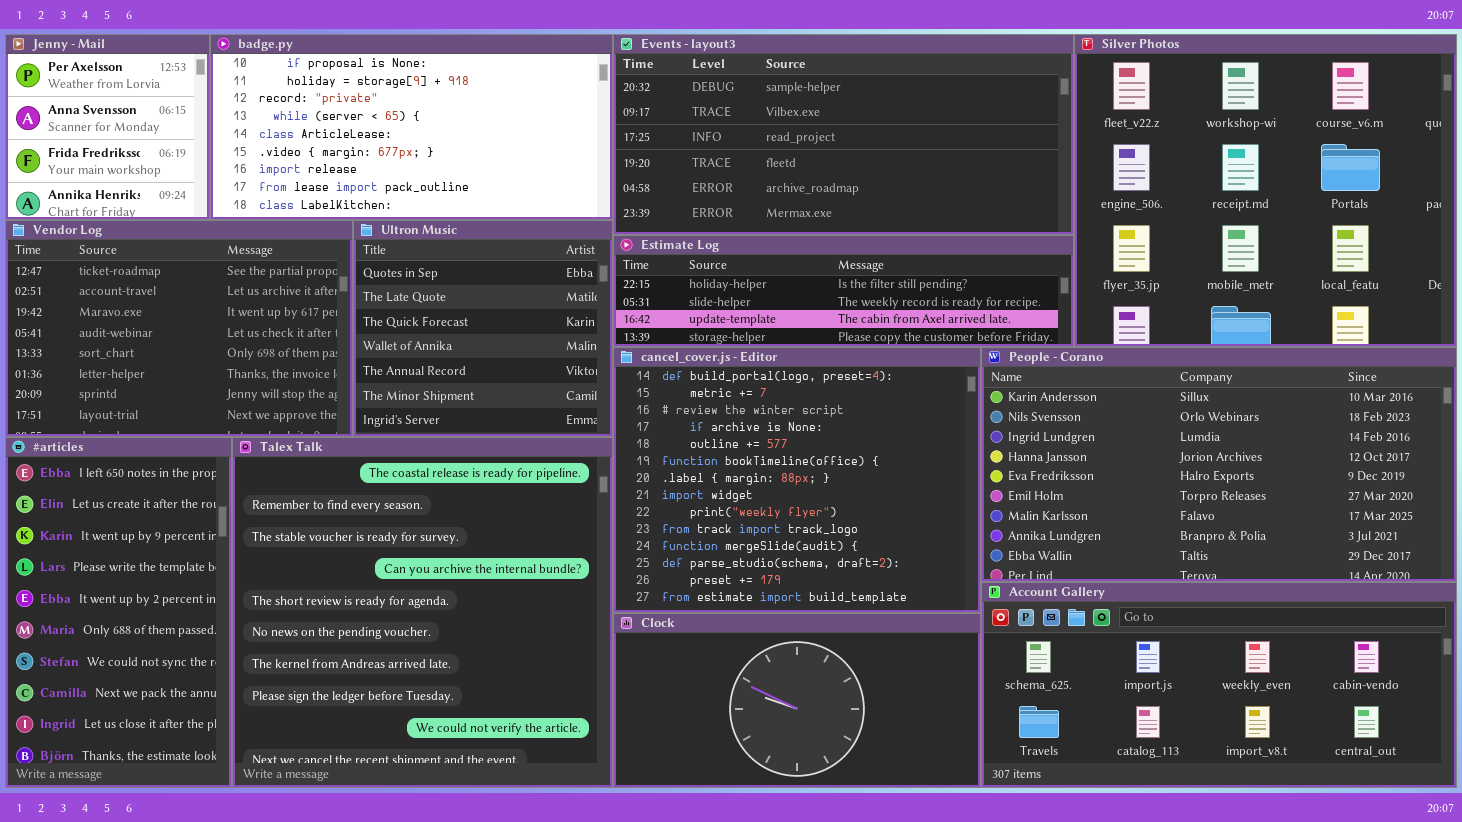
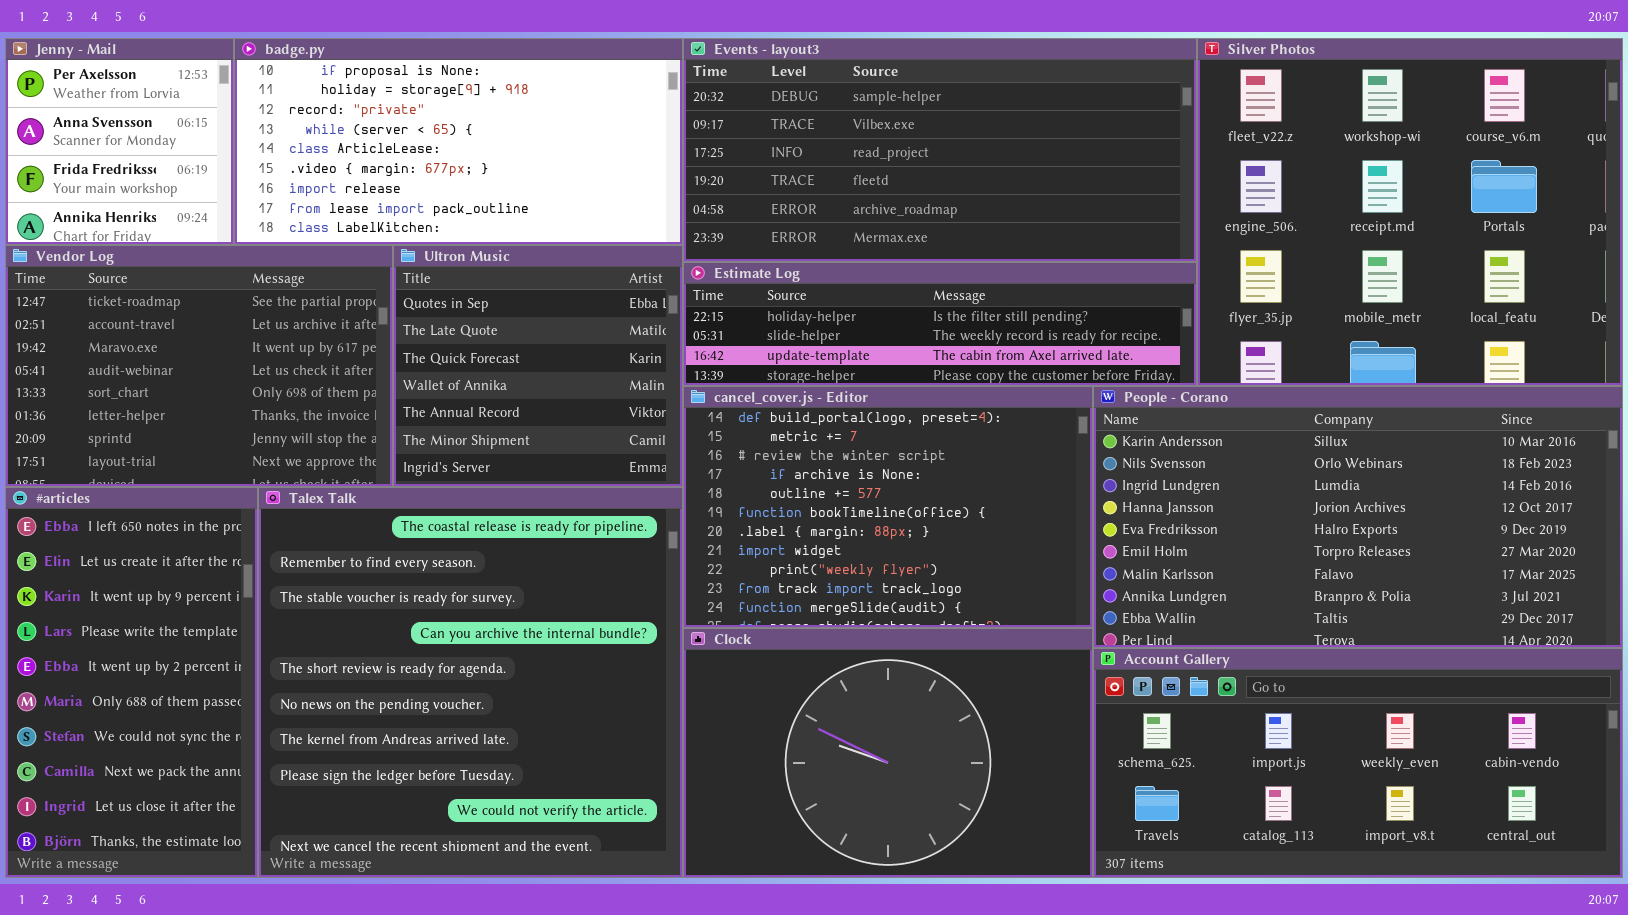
cancel_cover.js - Editor: [613,347,981,613] -> [683,386,1093,628], resized
Clock: [613,613,981,788] -> [683,628,1093,878], resized

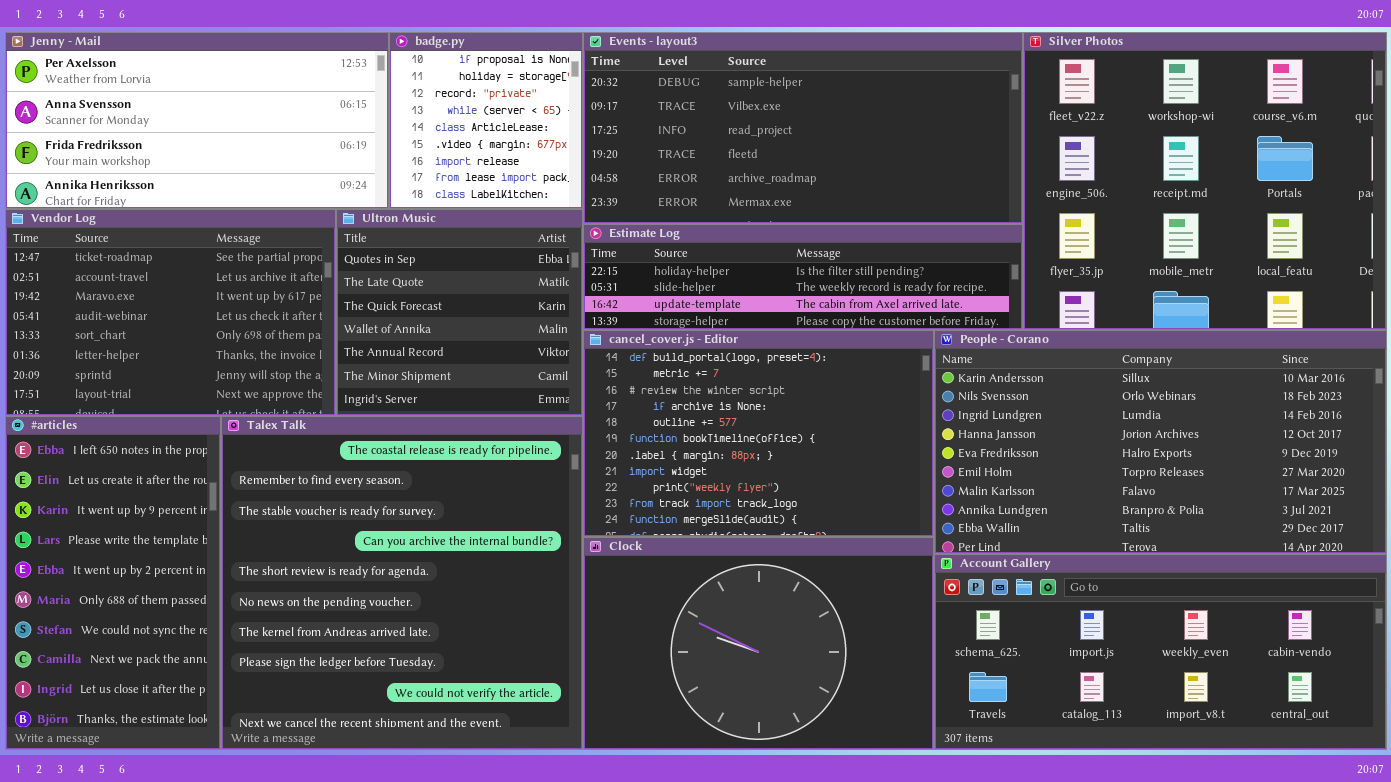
Jenny - Mail: [5,38,234,245] -> [5,32,389,209], resized
badge.py: [234,38,683,245] -> [389,32,583,209], resized

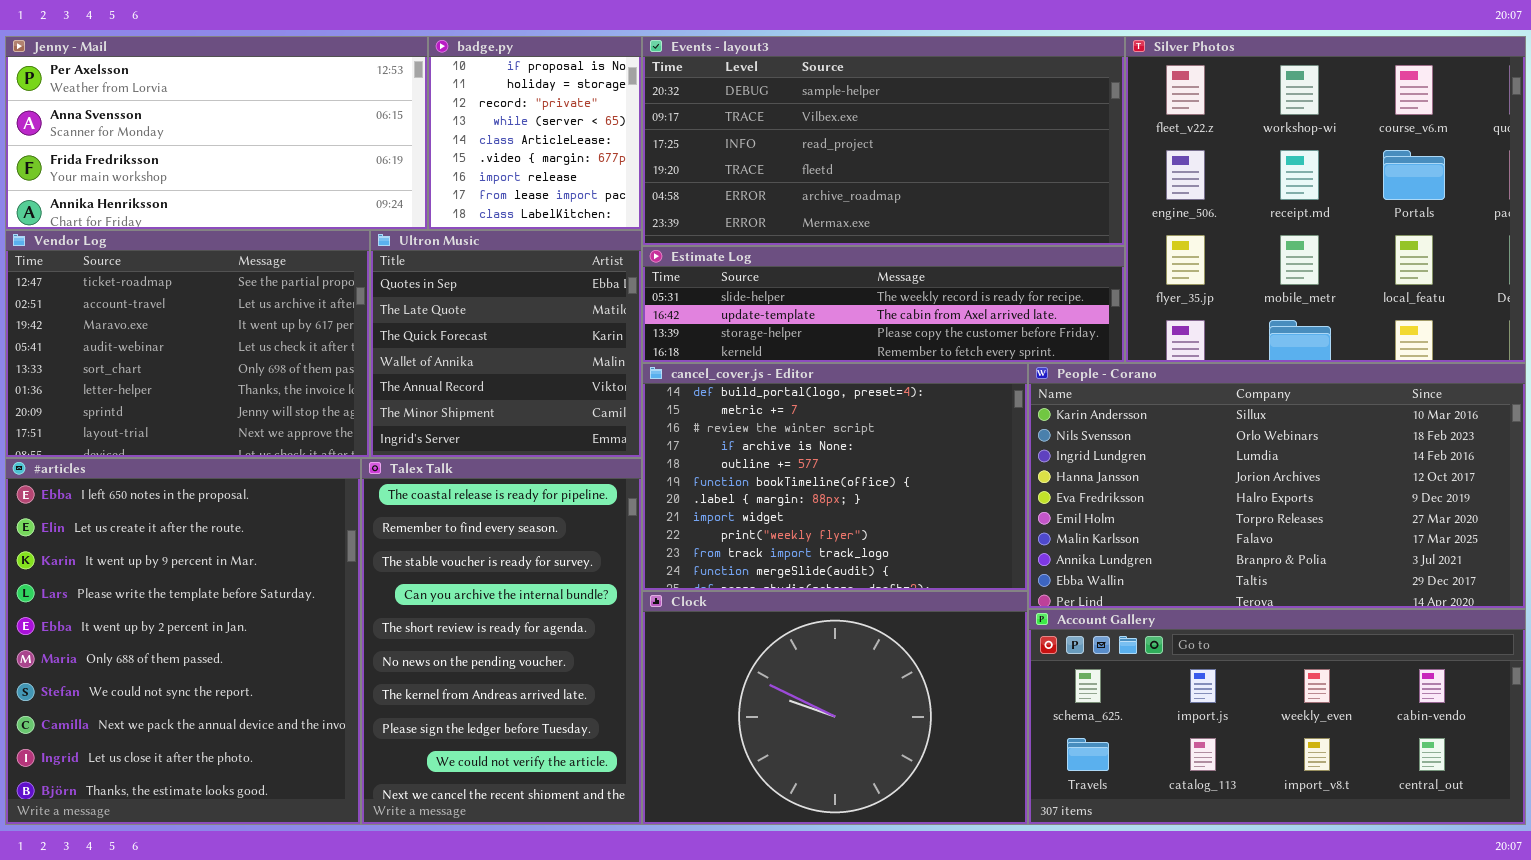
Estimate Log: [583,224,1023,330] -> [642,246,1125,363], scrolled down 1 row
#articles: [5,416,221,750] -> [5,458,361,825], resized
Talex Talk: [221,416,583,750] -> [361,458,642,825], resized

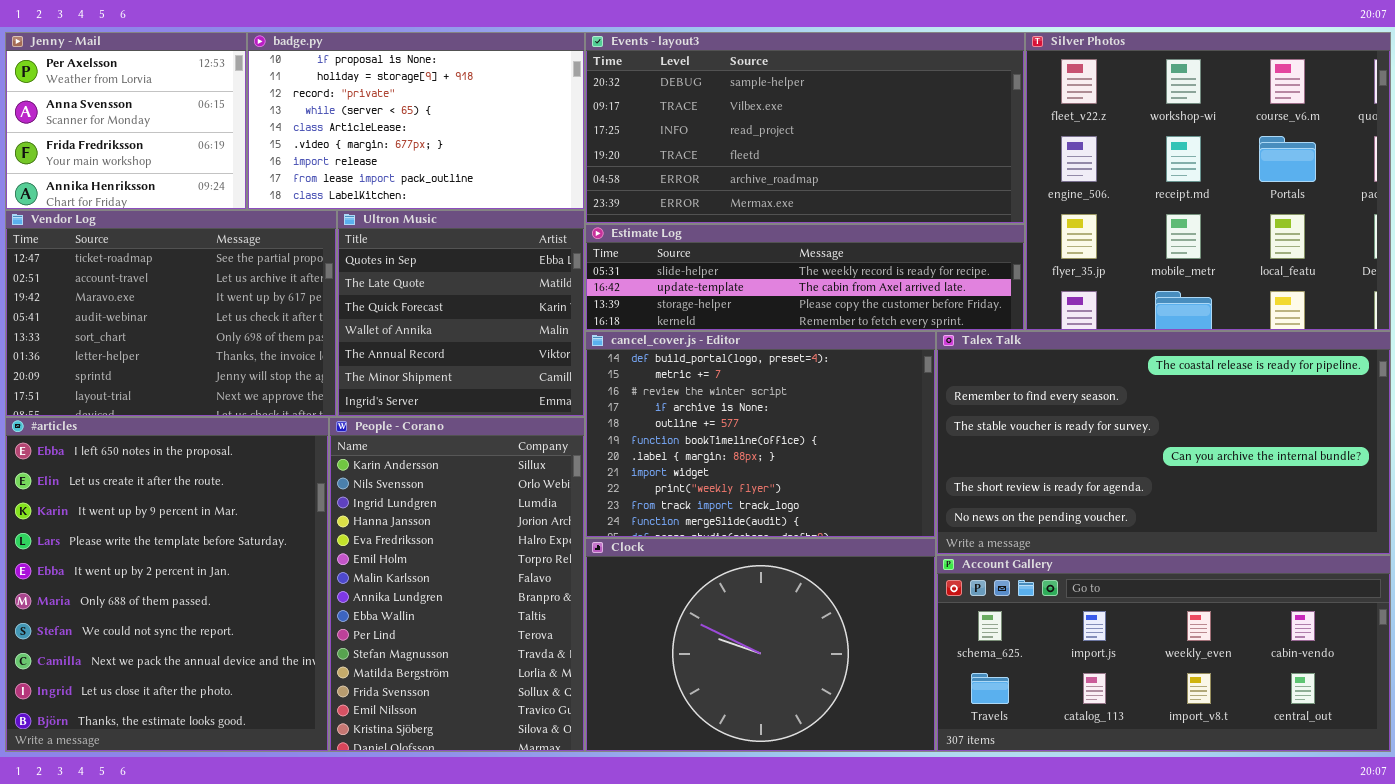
Jenny - Mail: [5,36,428,230] -> [5,32,247,210], resized
badge.py: [428,36,642,230] -> [247,32,585,210], resized
People - Corano: [1028,363,1526,609] -> [329,417,585,752], moved, resized
Talex Talk: [361,458,642,825] -> [936,331,1391,555], moved, resized

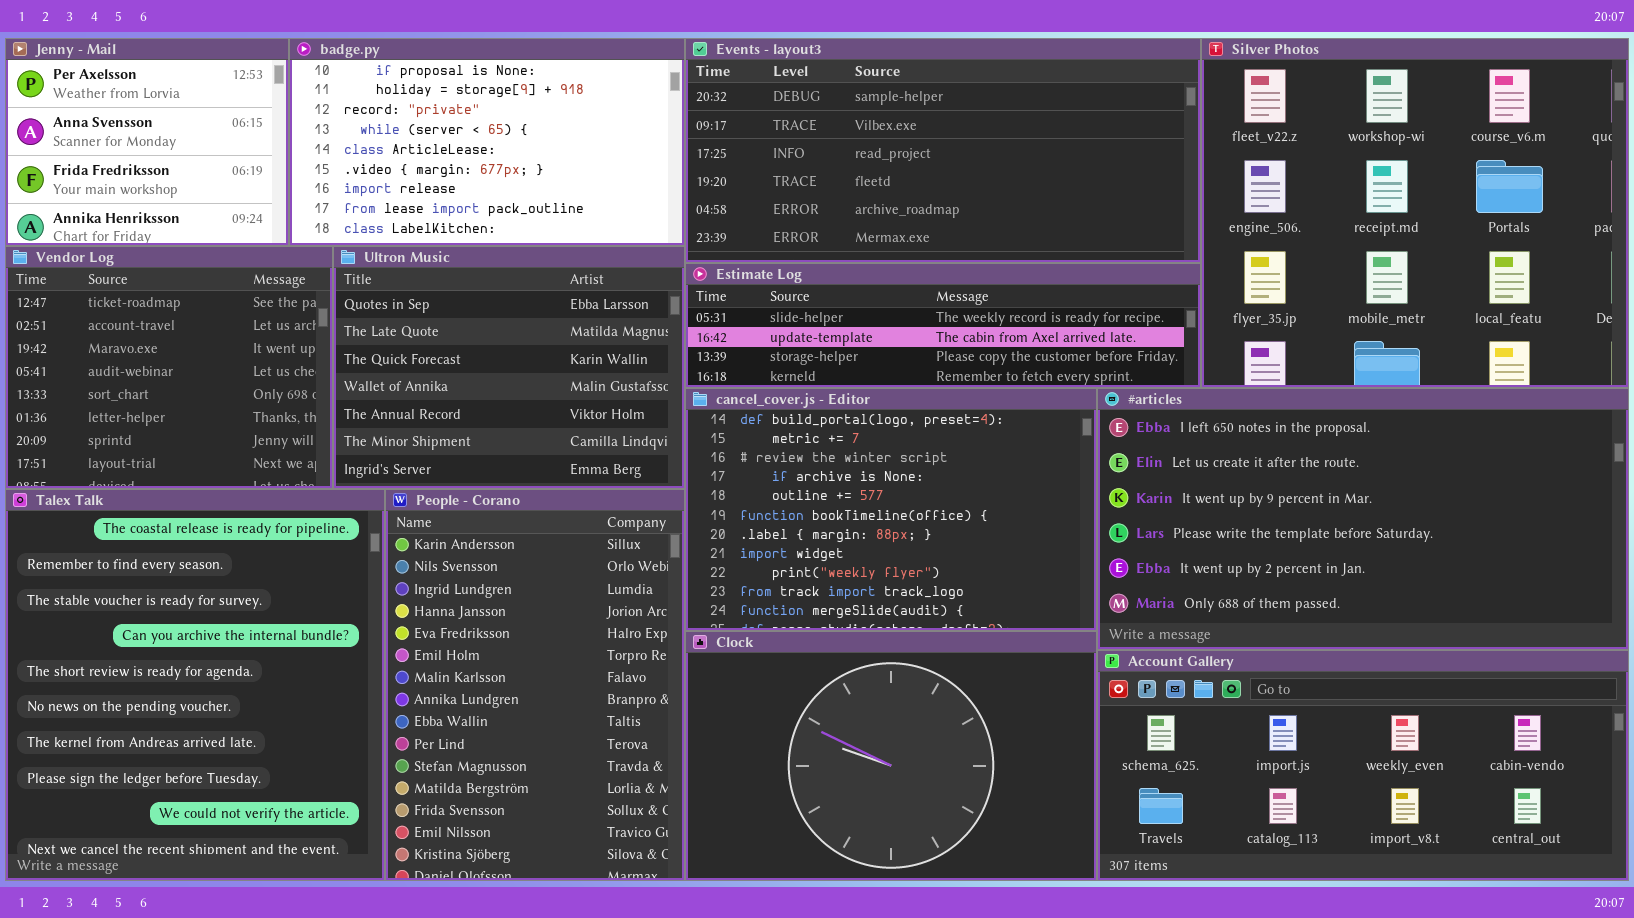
Vendor Log: [5,210,337,417] -> [5,246,333,489], resized
Ultron Music: [337,210,585,417] -> [333,246,685,489], resized
Talex Talk: [936,331,1391,555] -> [5,489,385,881], moved, resized
#articles: [5,417,329,752] -> [1097,388,1629,650], moved, resized

